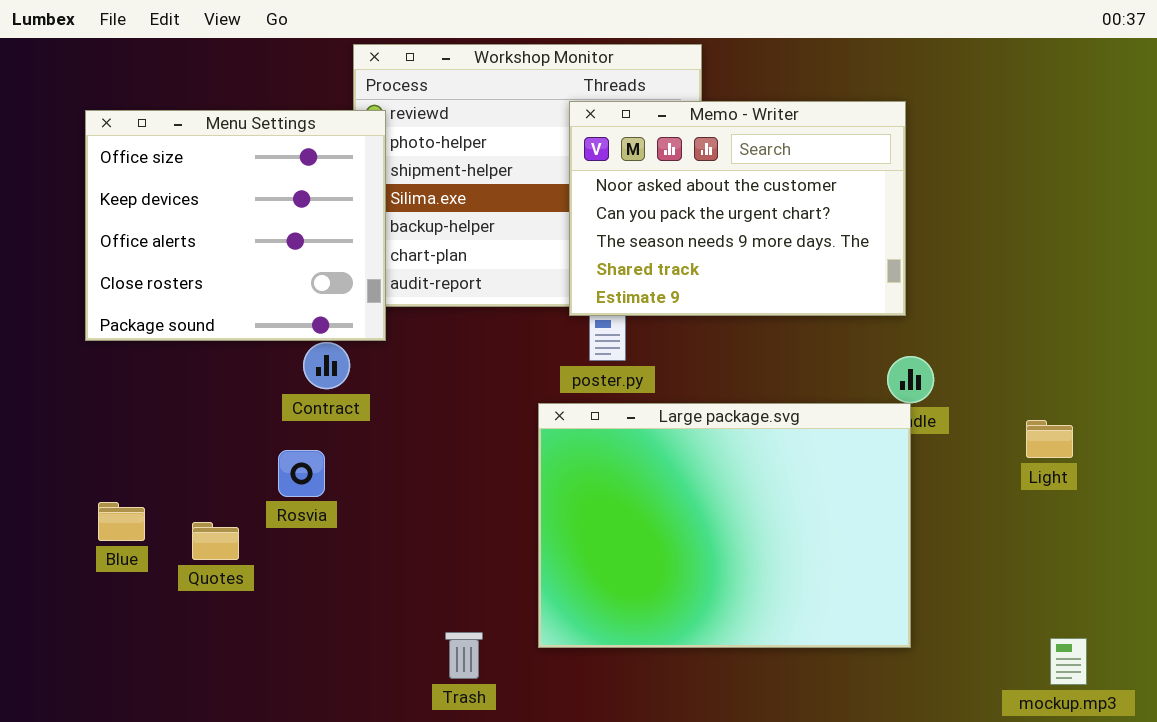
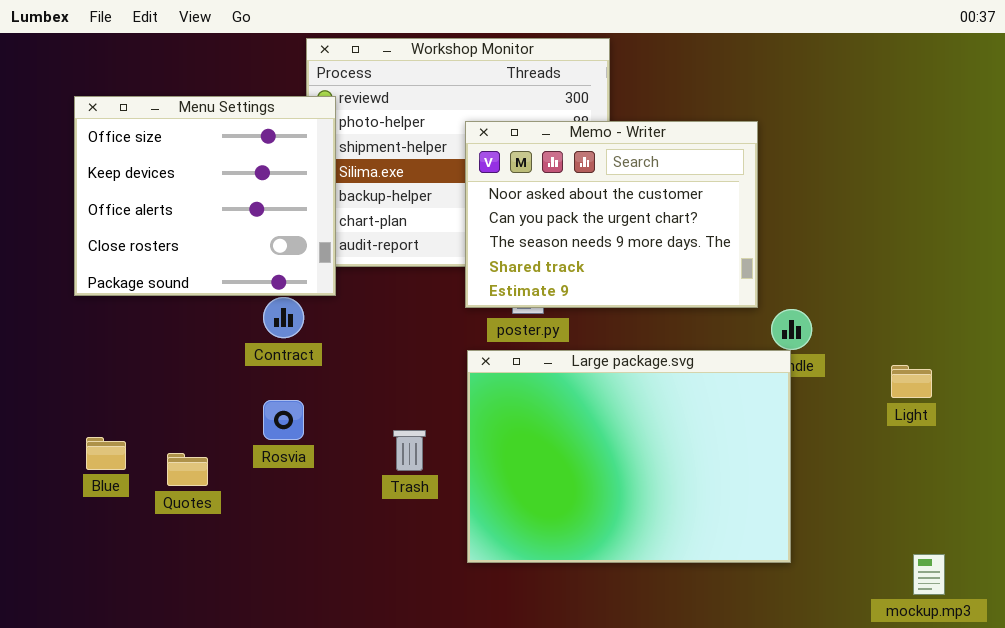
Memo - Writer: [569,101,906,316] -> [465,121,758,308], moved
Rosvia: [278,450,325,497] -> [263,400,304,440], moved
Trash: [445,632,483,679] -> [393,430,426,471], moved

